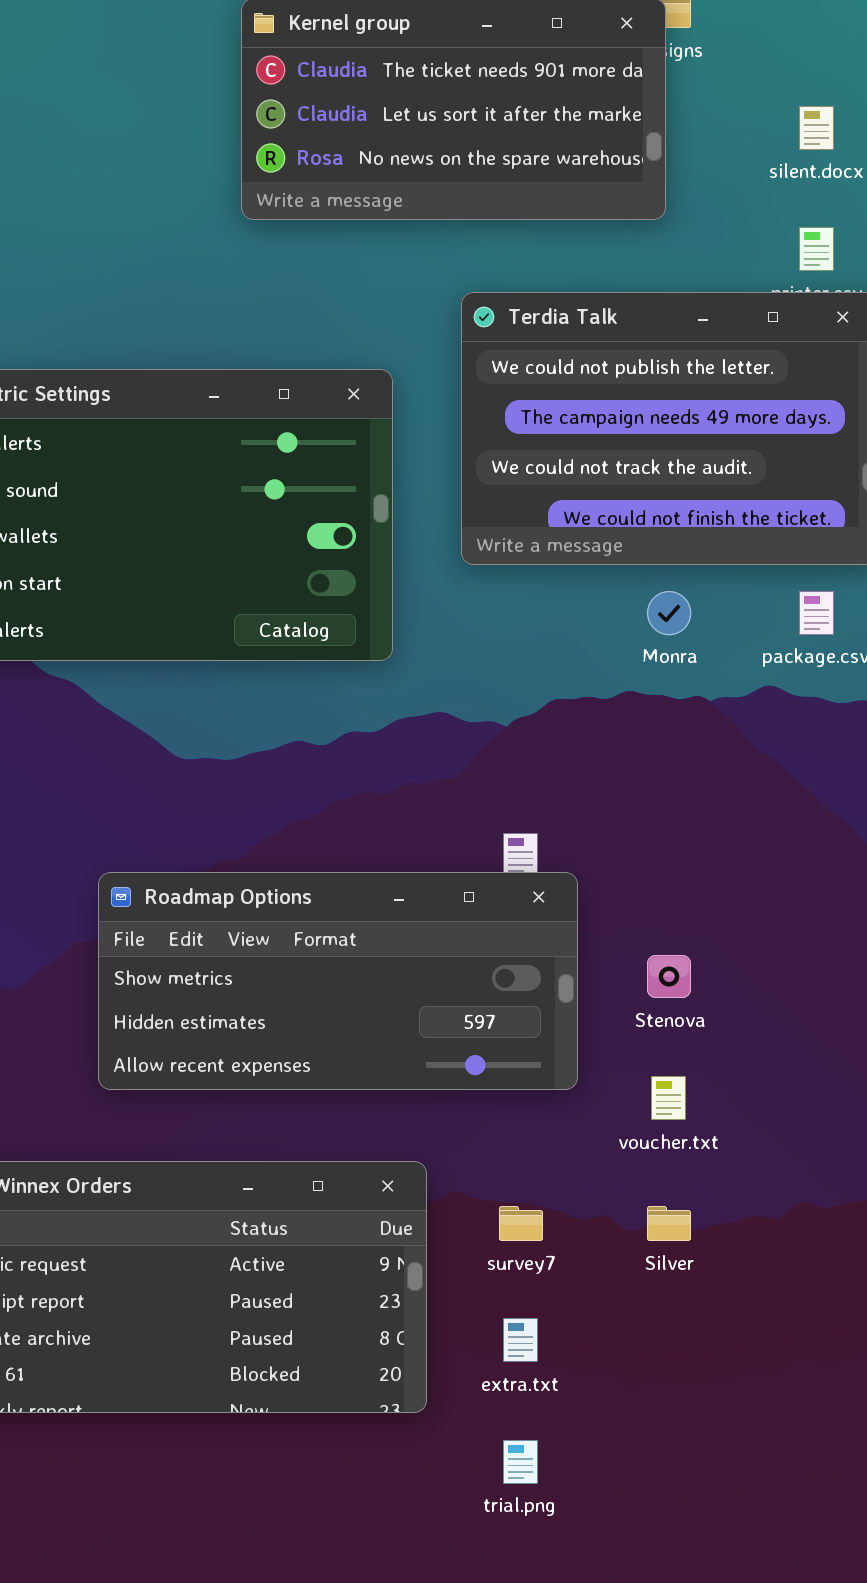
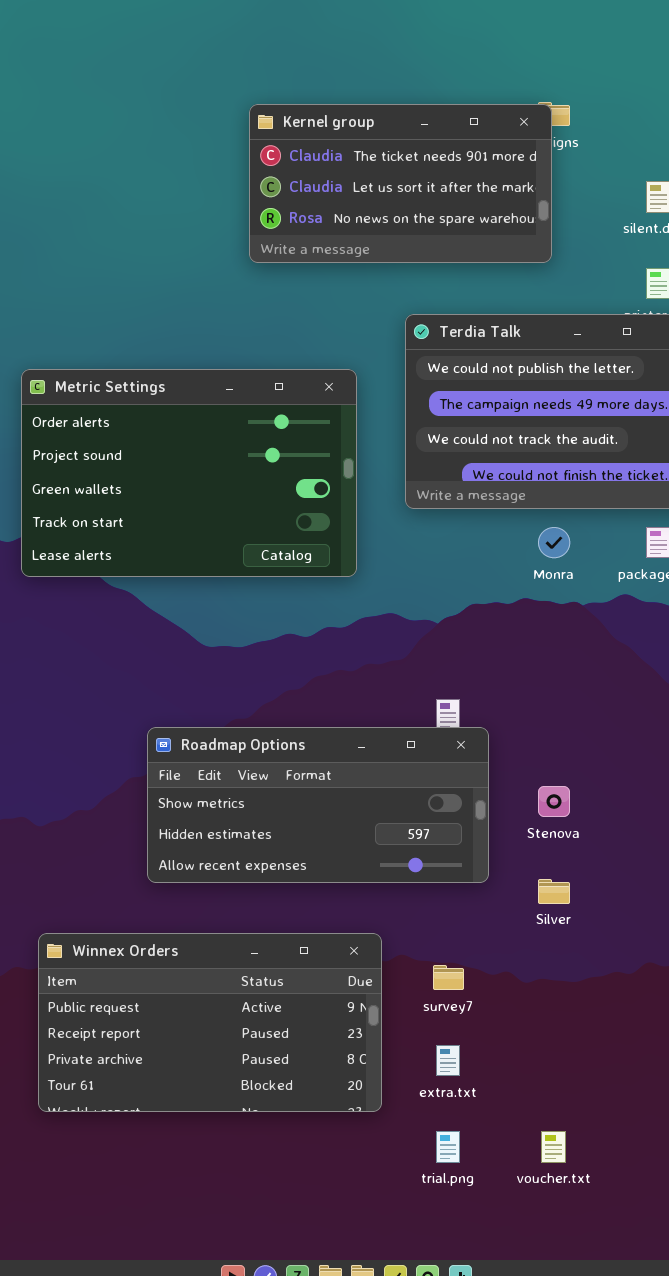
voucher.txt: [651,1076,686,1120] -> [541,1131,566,1163], moved
Silver: [647,1206,691,1241] -> [538,879,570,904], moved

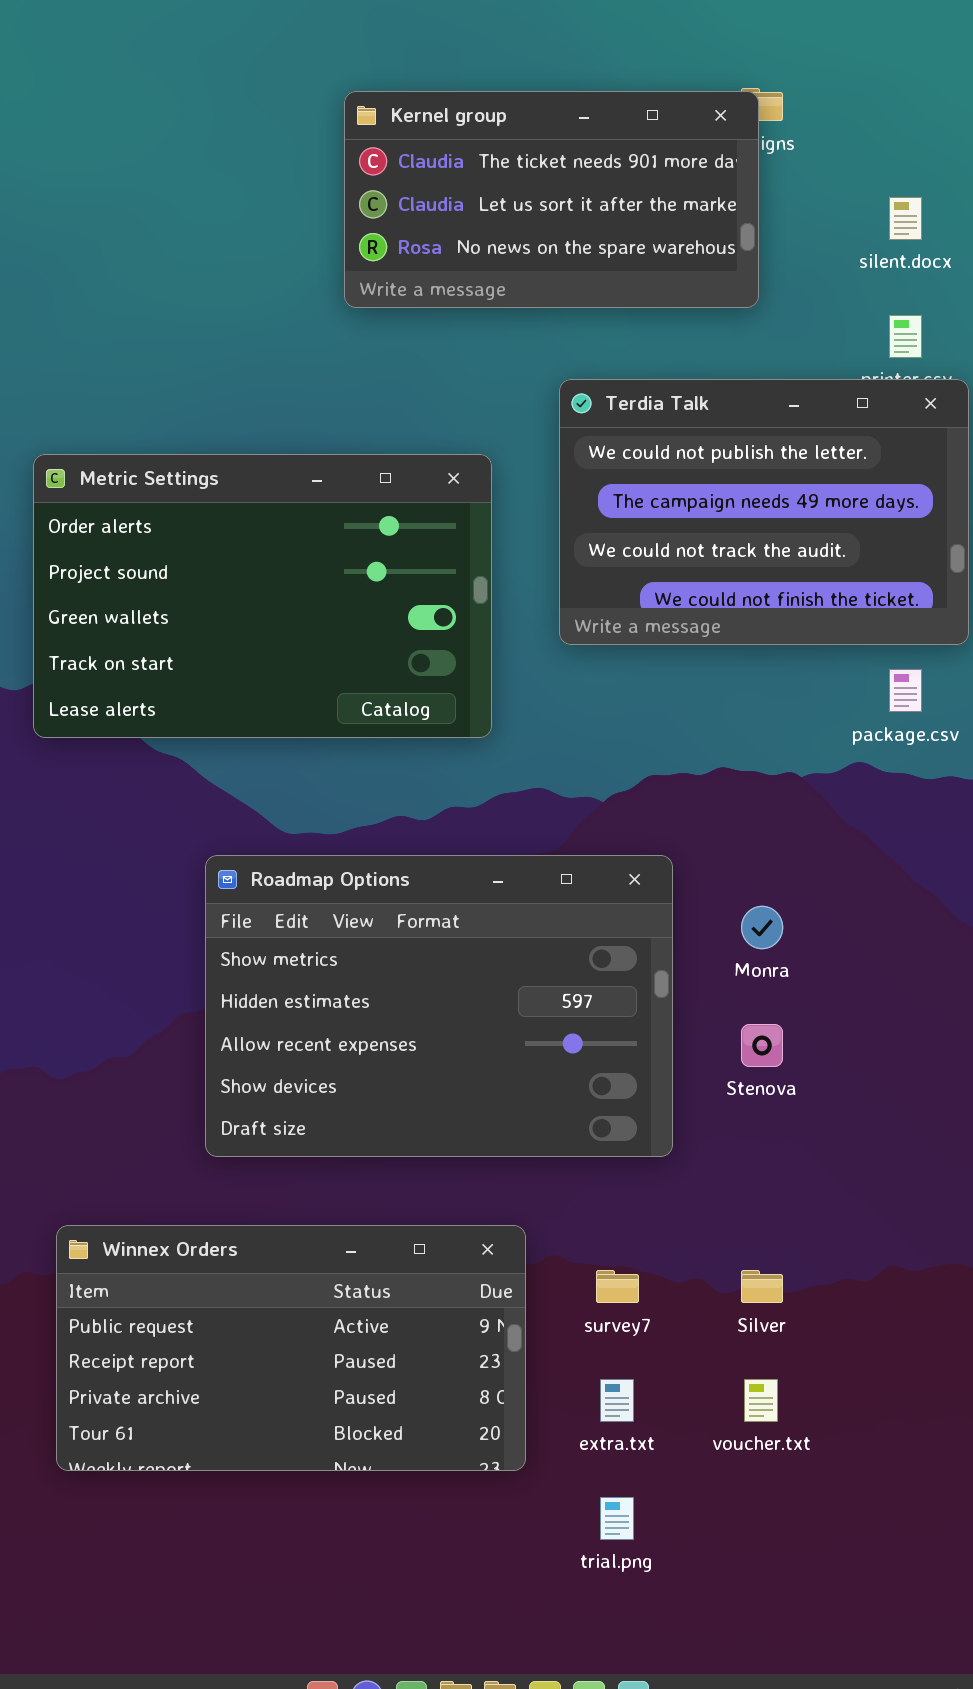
Monra: [538,527,570,558] -> [741,906,783,949], moved
Roadmap Options: [147,727,489,883] -> [205,855,673,1157], resized
Silver: [538,879,570,904] -> [741,1270,783,1303], moved
voucher.txt: [541,1131,566,1163] -> [744,1379,778,1422], moved

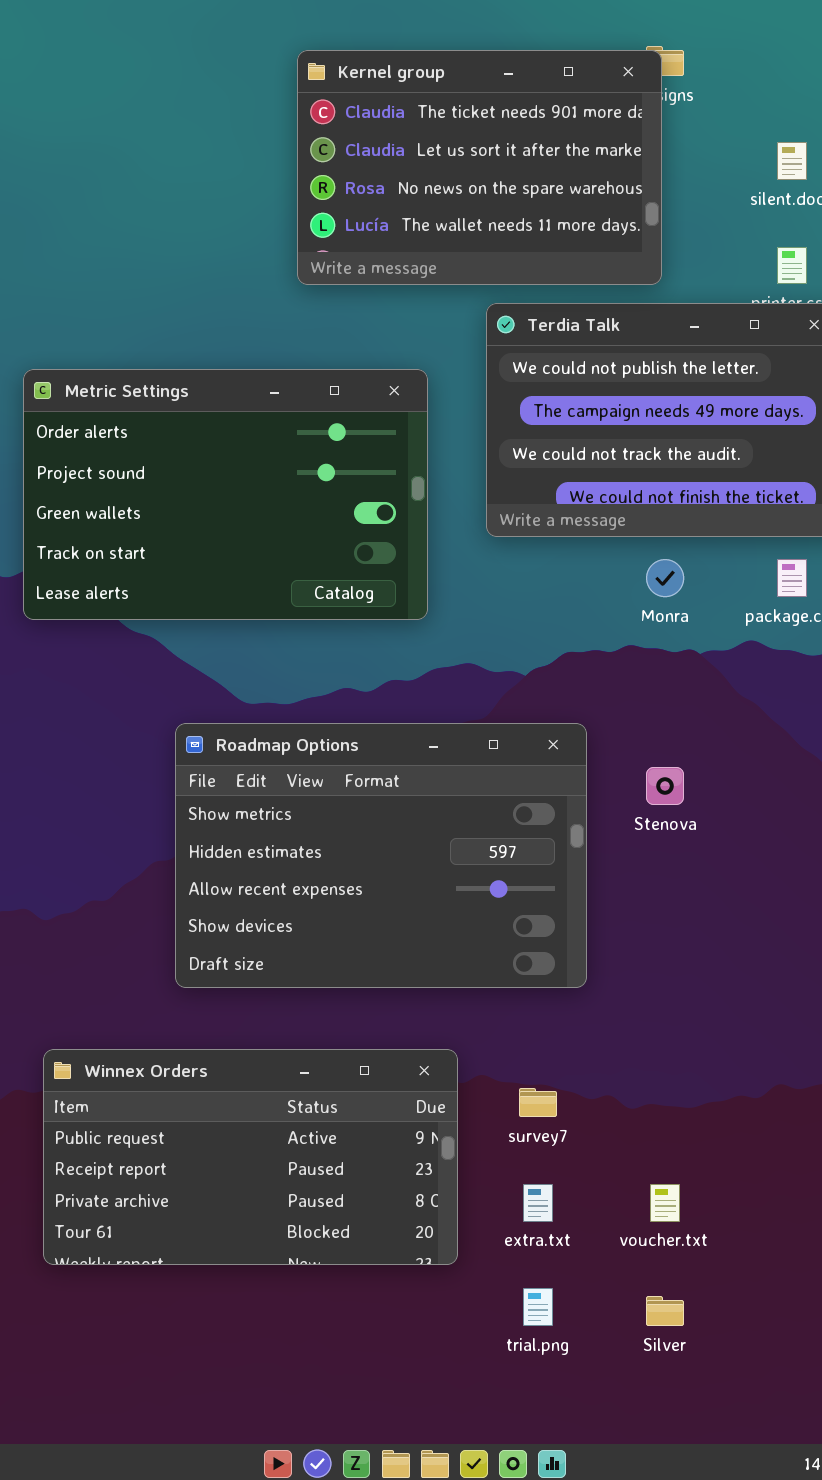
Kernel group: [344,91,759,308] -> [297,50,662,285], resized
Monra: [741,906,783,949] -> [646,559,684,597], moved
Stenova: [741,1024,783,1067] -> [646,767,684,805], moved
Silver: [741,1270,783,1303] -> [646,1296,684,1326], moved

